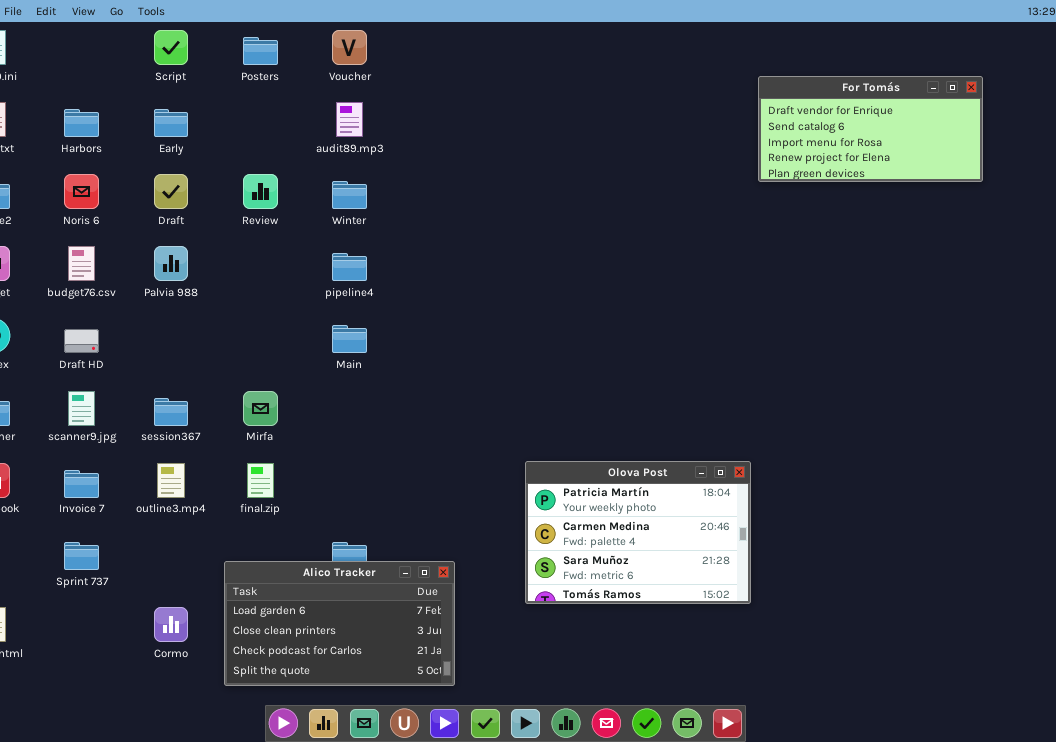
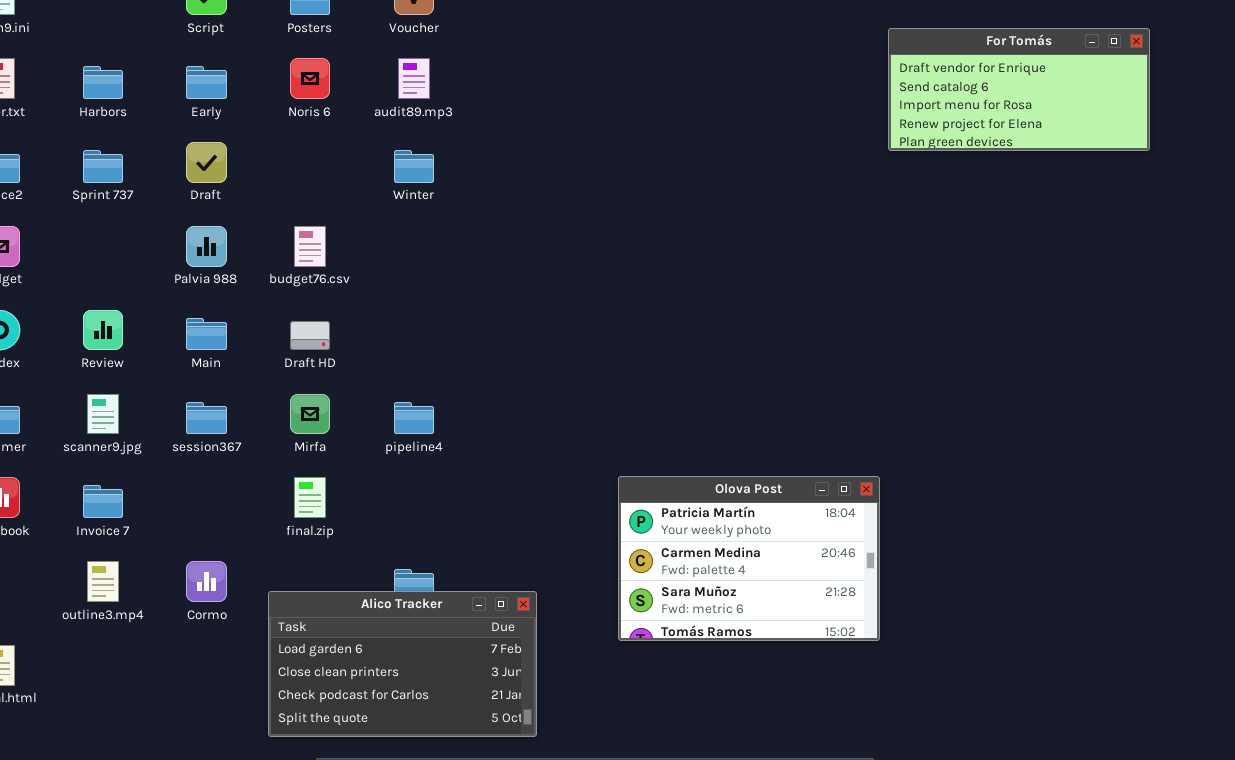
Noris 6: [64,174,99,209] -> [290,58,330,99], moved
Review: [243,174,278,209] -> [83,310,123,350], moved
budget76.csv: [68,246,95,281] -> [294,226,326,267], moved
pipeline4: [332,253,367,281] -> [394,402,434,434], moved
Main: [332,325,367,353] -> [186,318,227,350], moved
Draft HD: [64,329,99,353] -> [290,321,330,350], moved
outline3.mp4: [157,463,185,498] -> [87,561,119,602], moved
Sprint 737: [64,542,99,570] -> [83,150,123,183], moved
Cormo: [154,607,188,642] -> [186,561,227,602], moved

